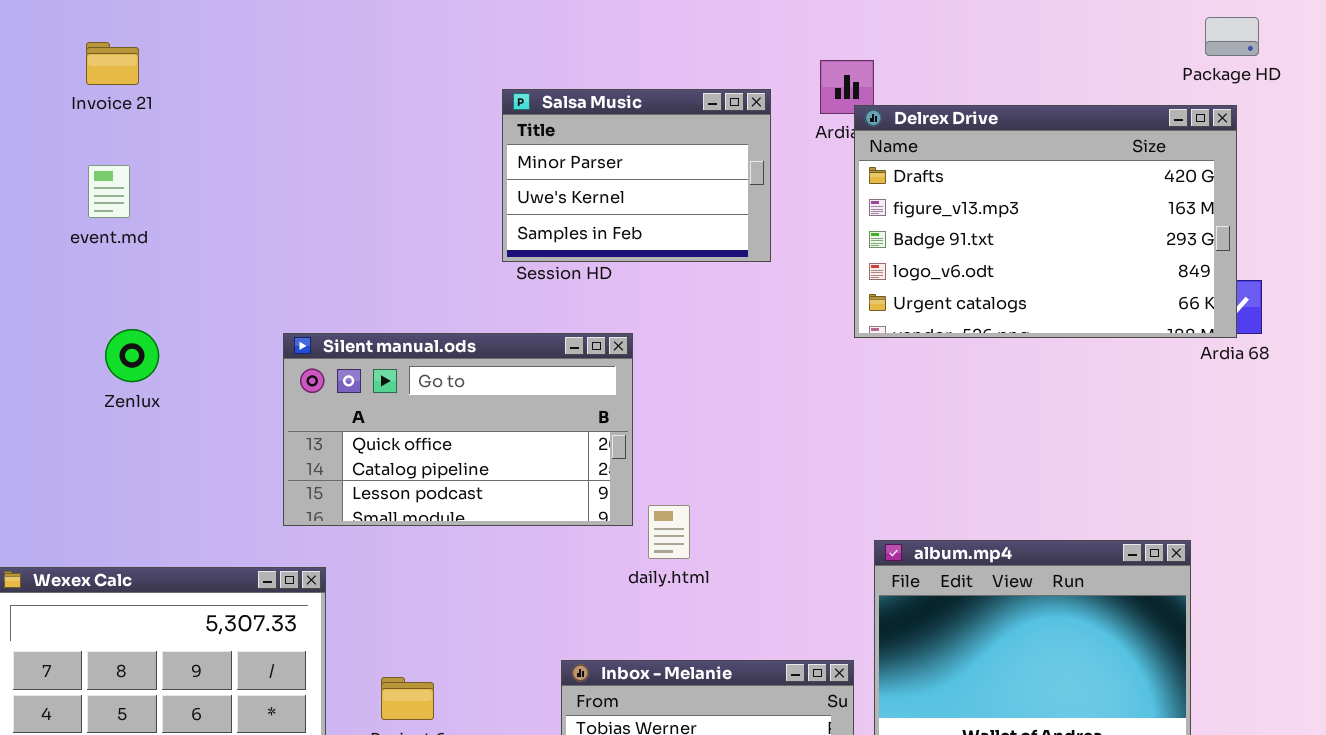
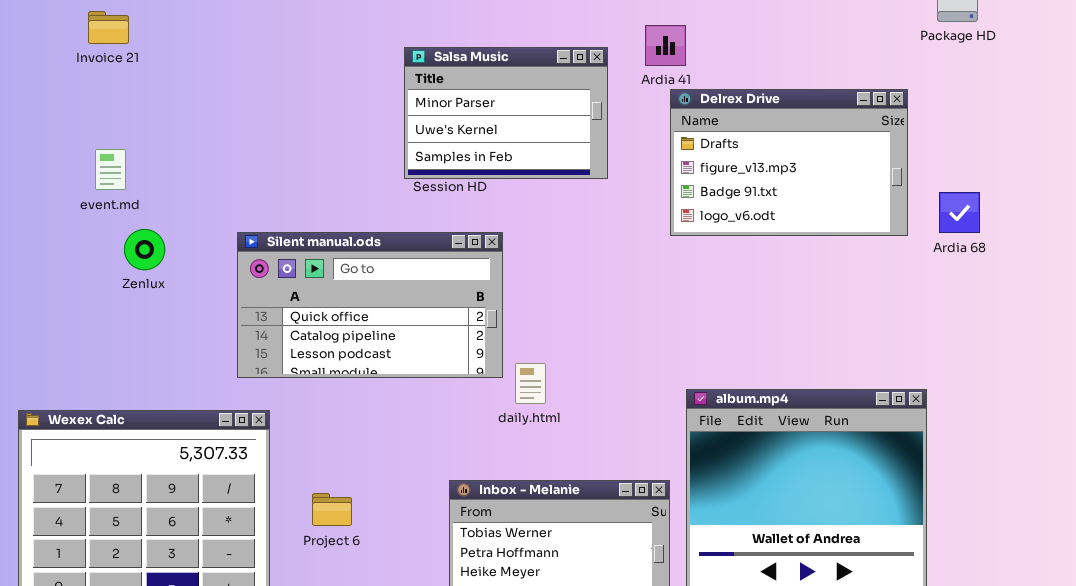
Delrex Drive: [854,105,1237,338] -> [670,89,908,236], resized
event.md: [88,165,130,218] -> [95,149,126,190], moved
Zenlux: [105,329,159,382] -> [124,229,165,270], moved

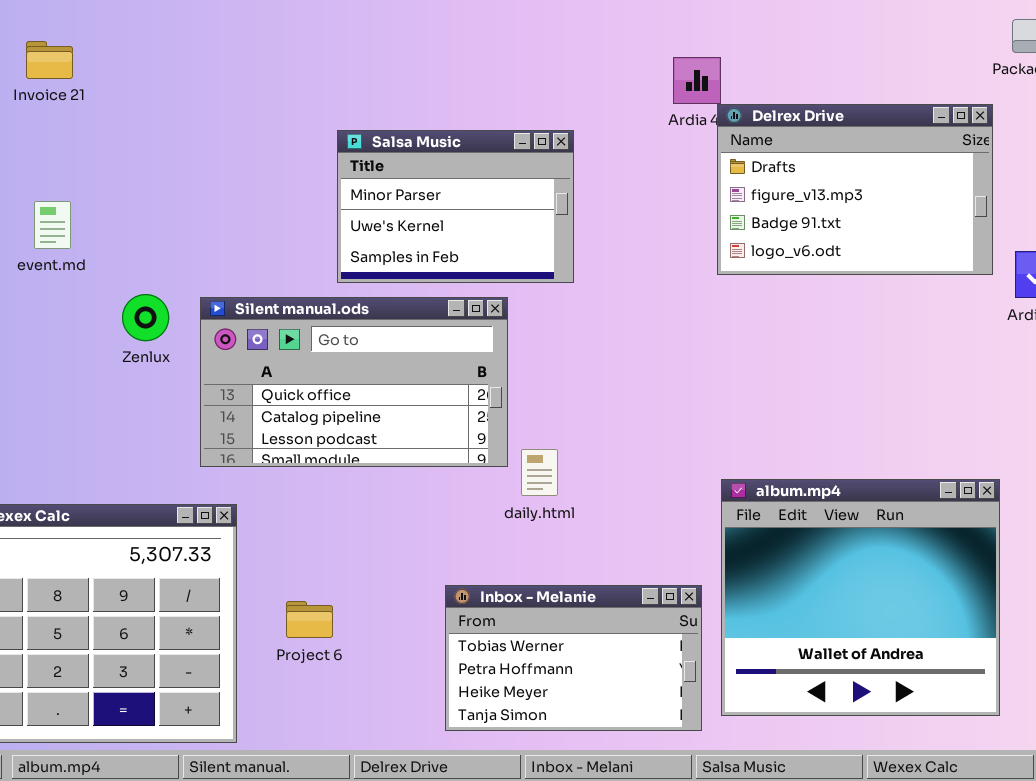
Salsa Music: [404,47,608,179] -> [337,130,574,283], moved
Delrex Drive: [670,89,908,236] -> [717,104,993,275], moved
Zenlux: [124,229,165,270] -> [122,294,169,341], moved

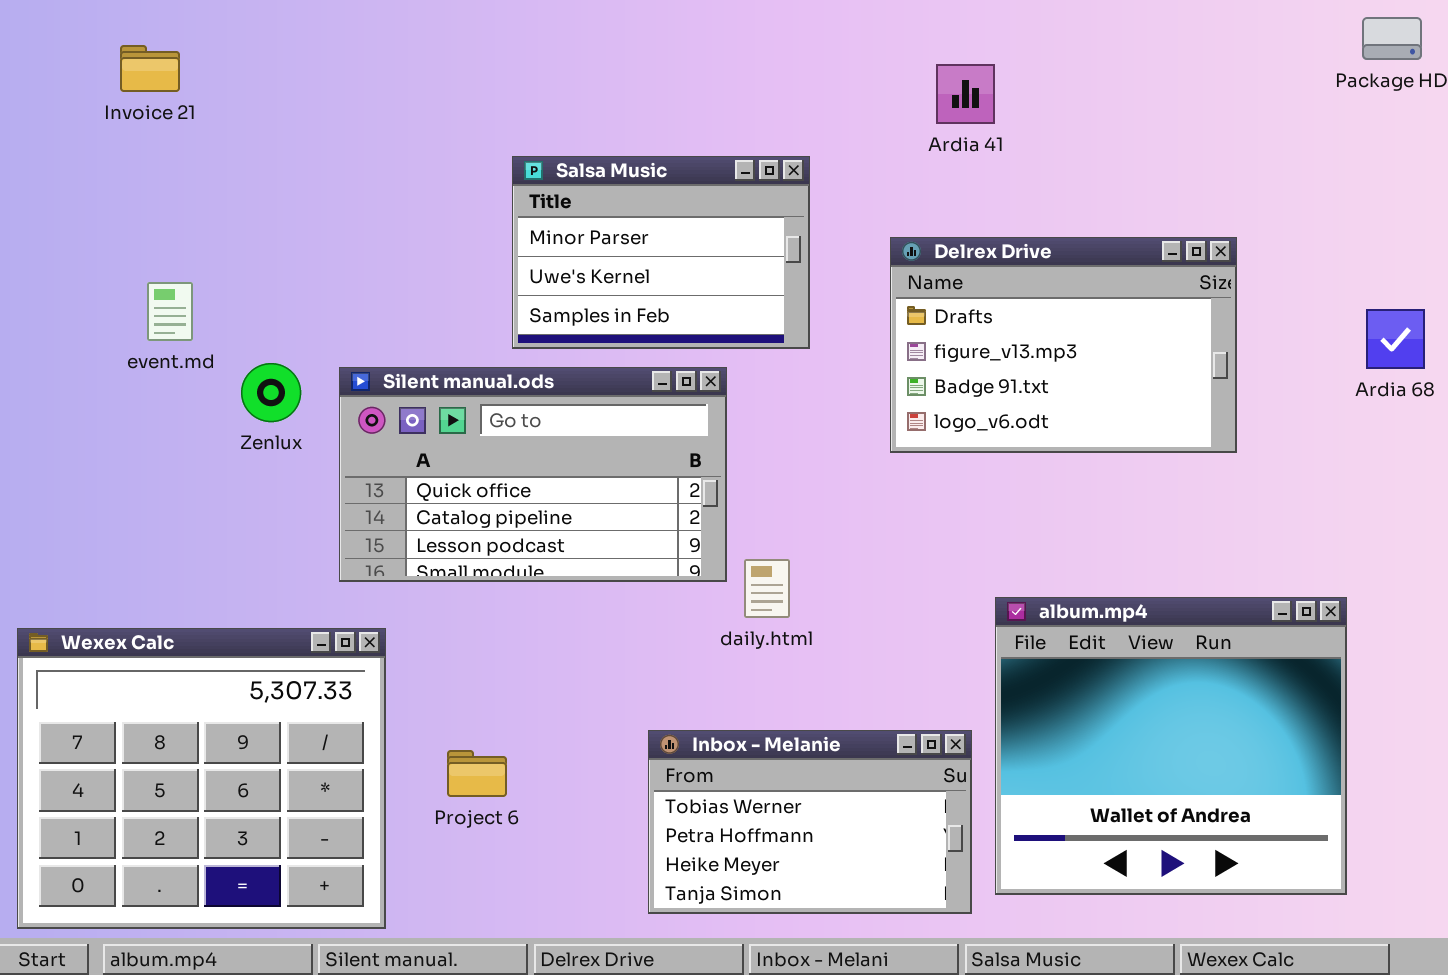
Delrex Drive: [717,104,993,275] -> [890,237,1237,453], moved
event.md: [34,201,71,249] -> [147,282,193,341], moved

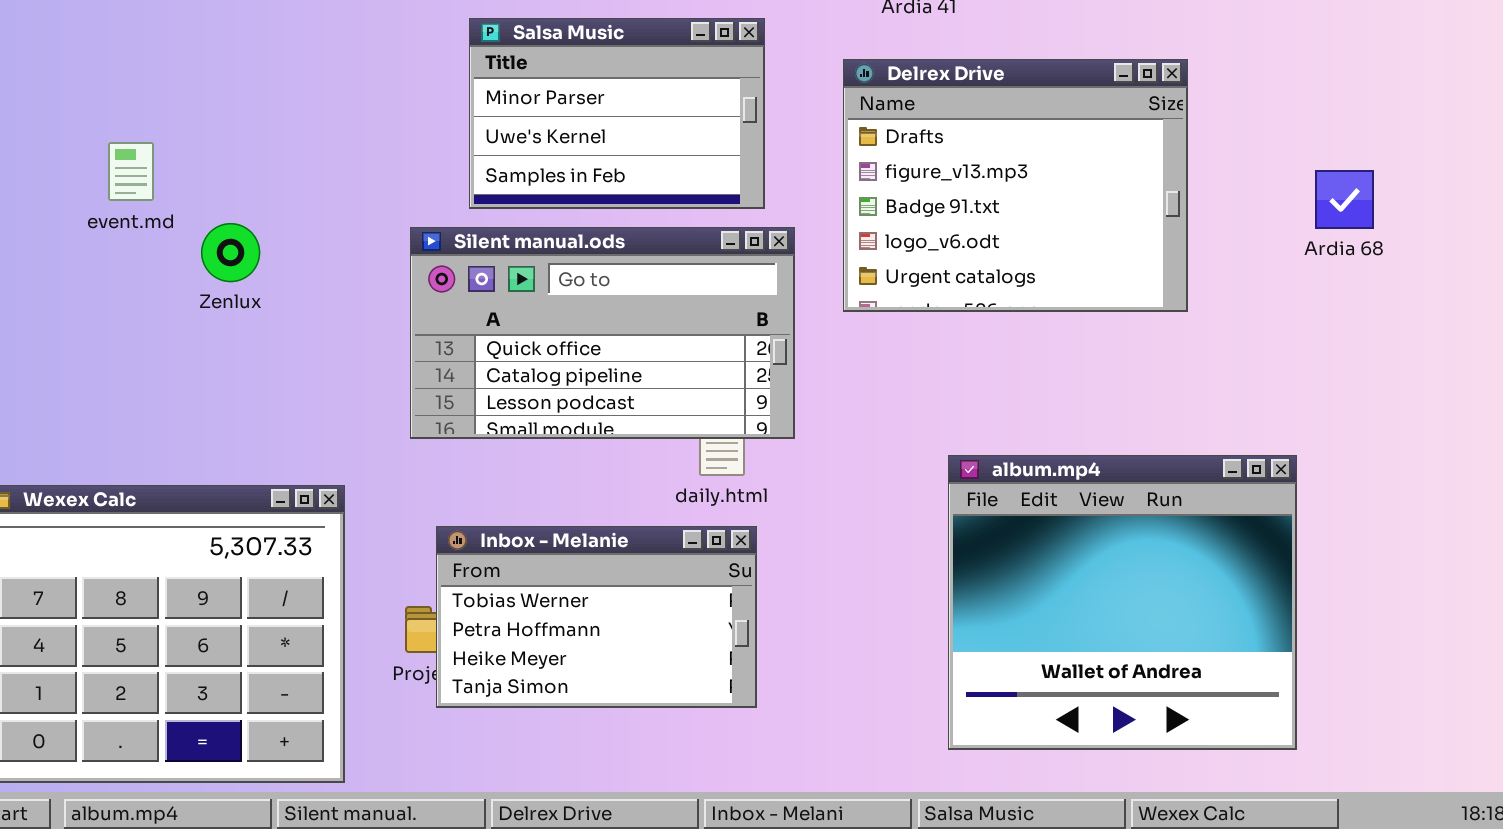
Delrex Drive: [890,237,1237,453] -> [843,59,1188,312], resized
Silent manual.ods: [339,367,727,582] -> [410,227,795,439], moved
Inbox - Melanie: [648,730,972,914] -> [436,526,757,708], moved

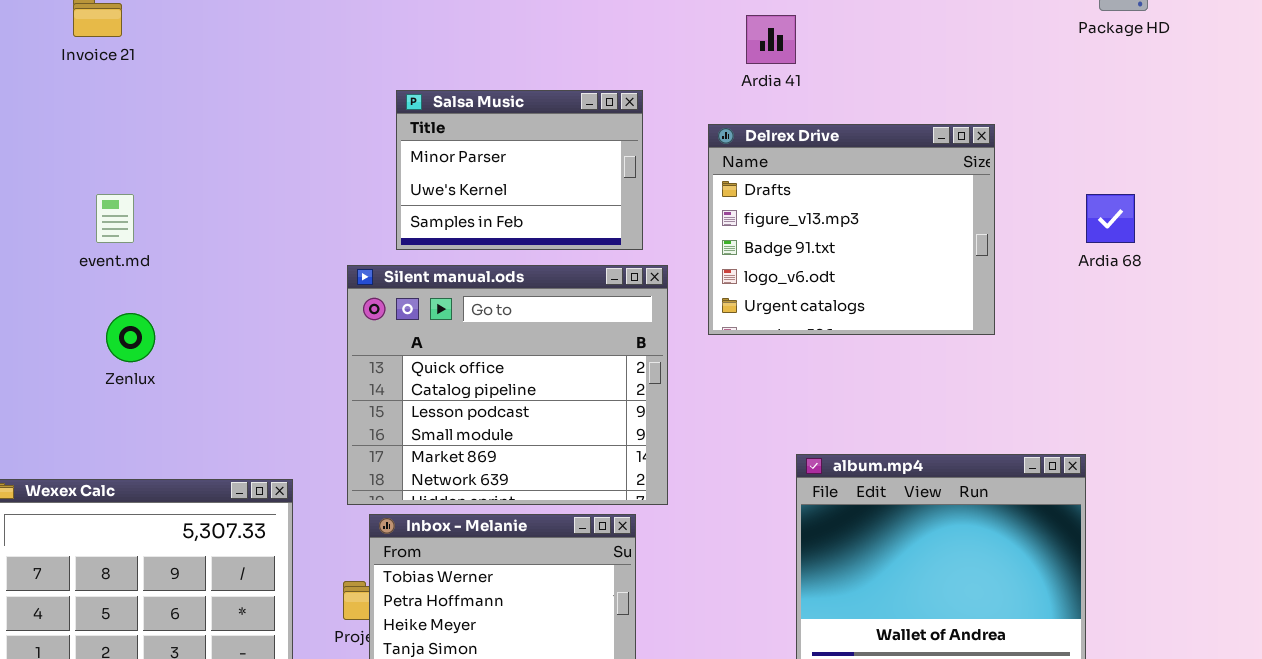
Ardia 68: [1315,170,1374,229] -> [1086,194,1135,243], moved
Zenlux: [201,223,260,282] -> [106,313,155,362], moved
Silent manual.ods: [410,227,795,439] -> [347,265,668,505], resized

